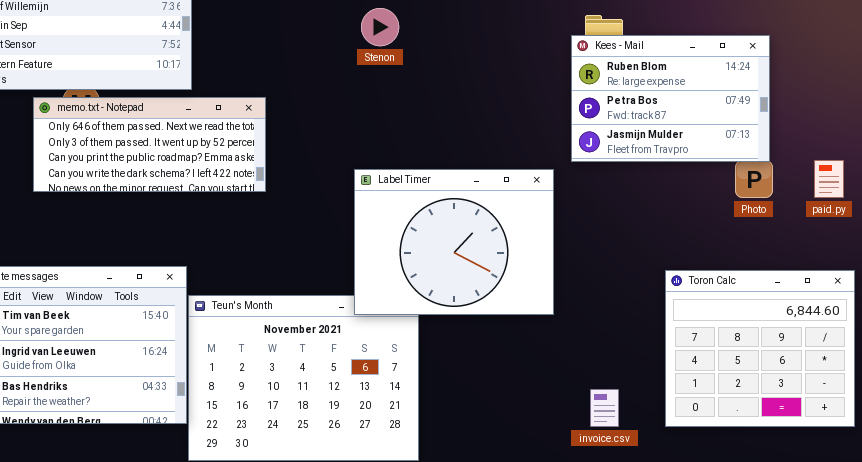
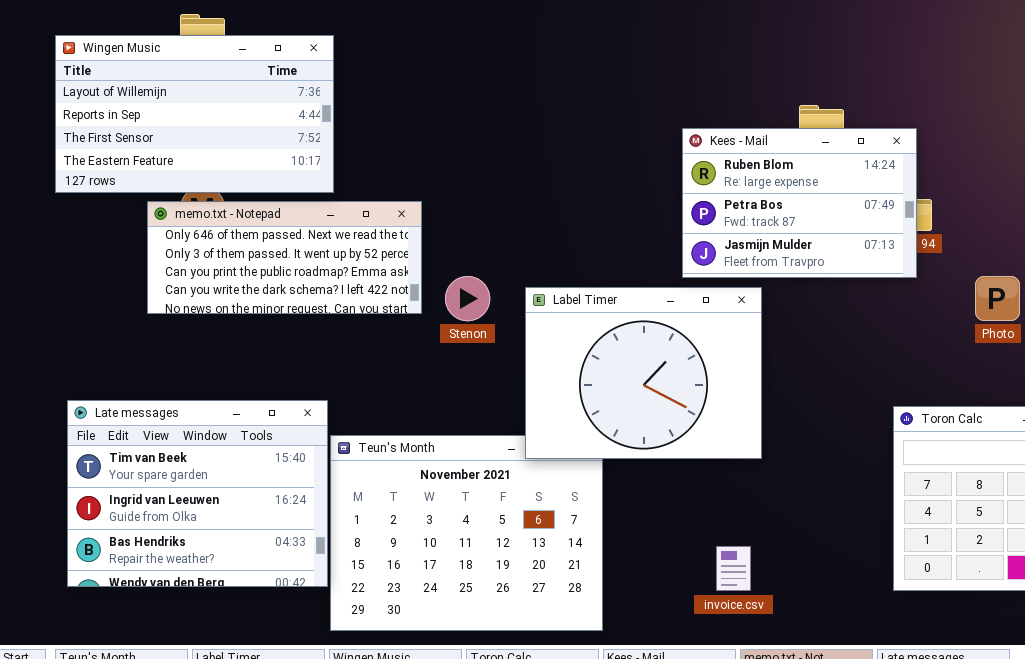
Stenon: [361,8,399,46] -> [445,276,490,321], moved
Kees - Mail: [571,35,770,162] -> [682,128,917,278], moved
invoice.csv: [590,389,619,427] -> [716,546,751,591], moved

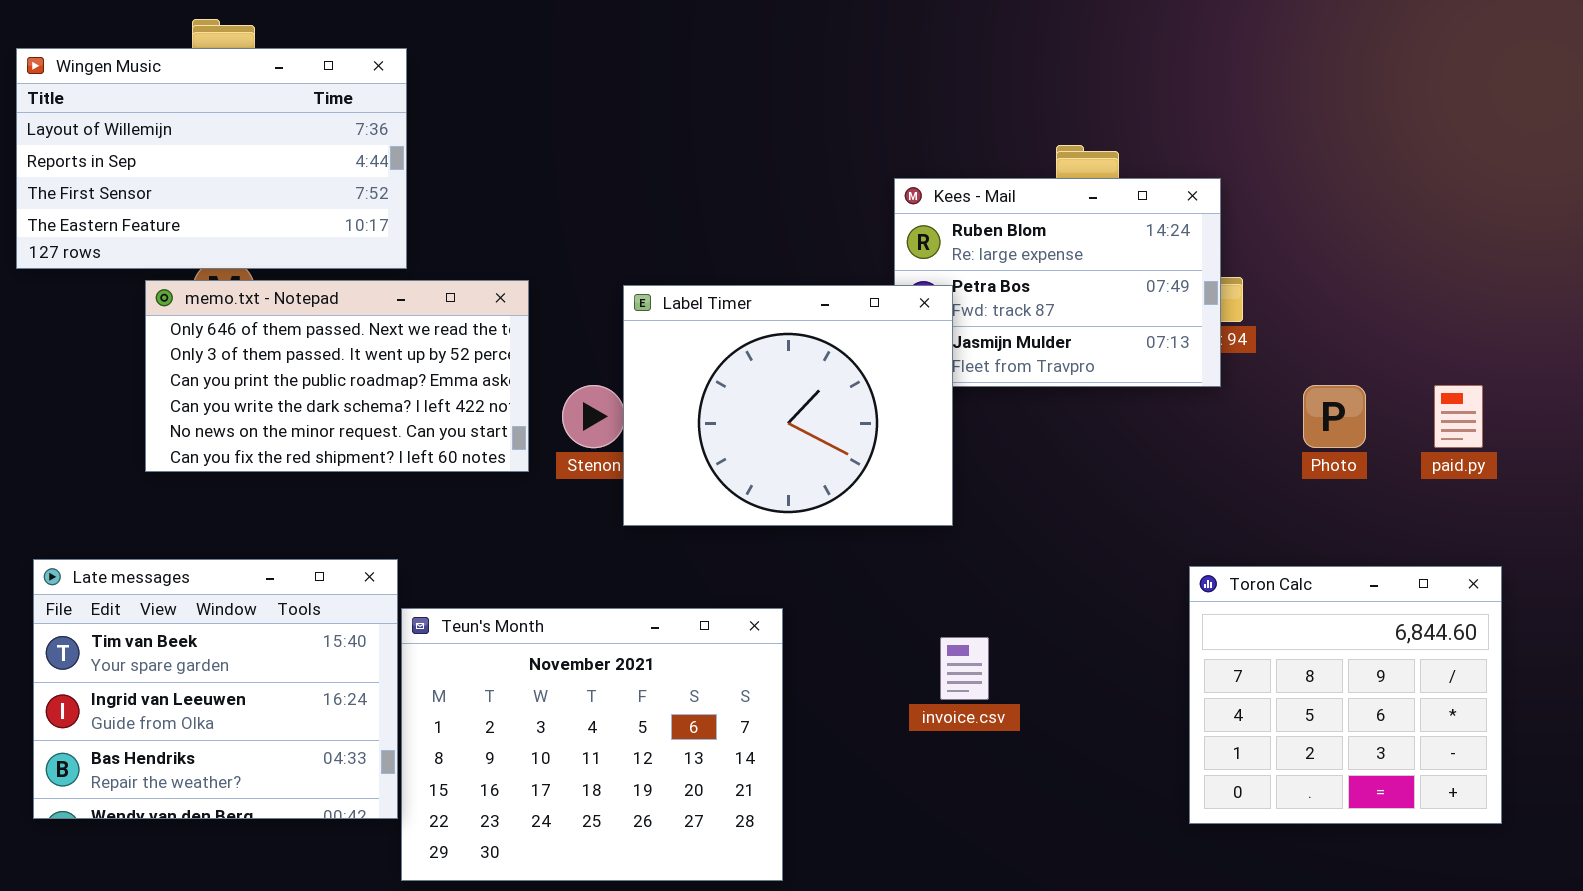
memo.txt - Notepad: [147,201,422,314] -> [145,280,529,472], resized
Label Timer: [525,287,762,459] -> [623,285,953,526], moved
invoice.csv: [716,546,751,591] -> [940,637,989,700], moved

